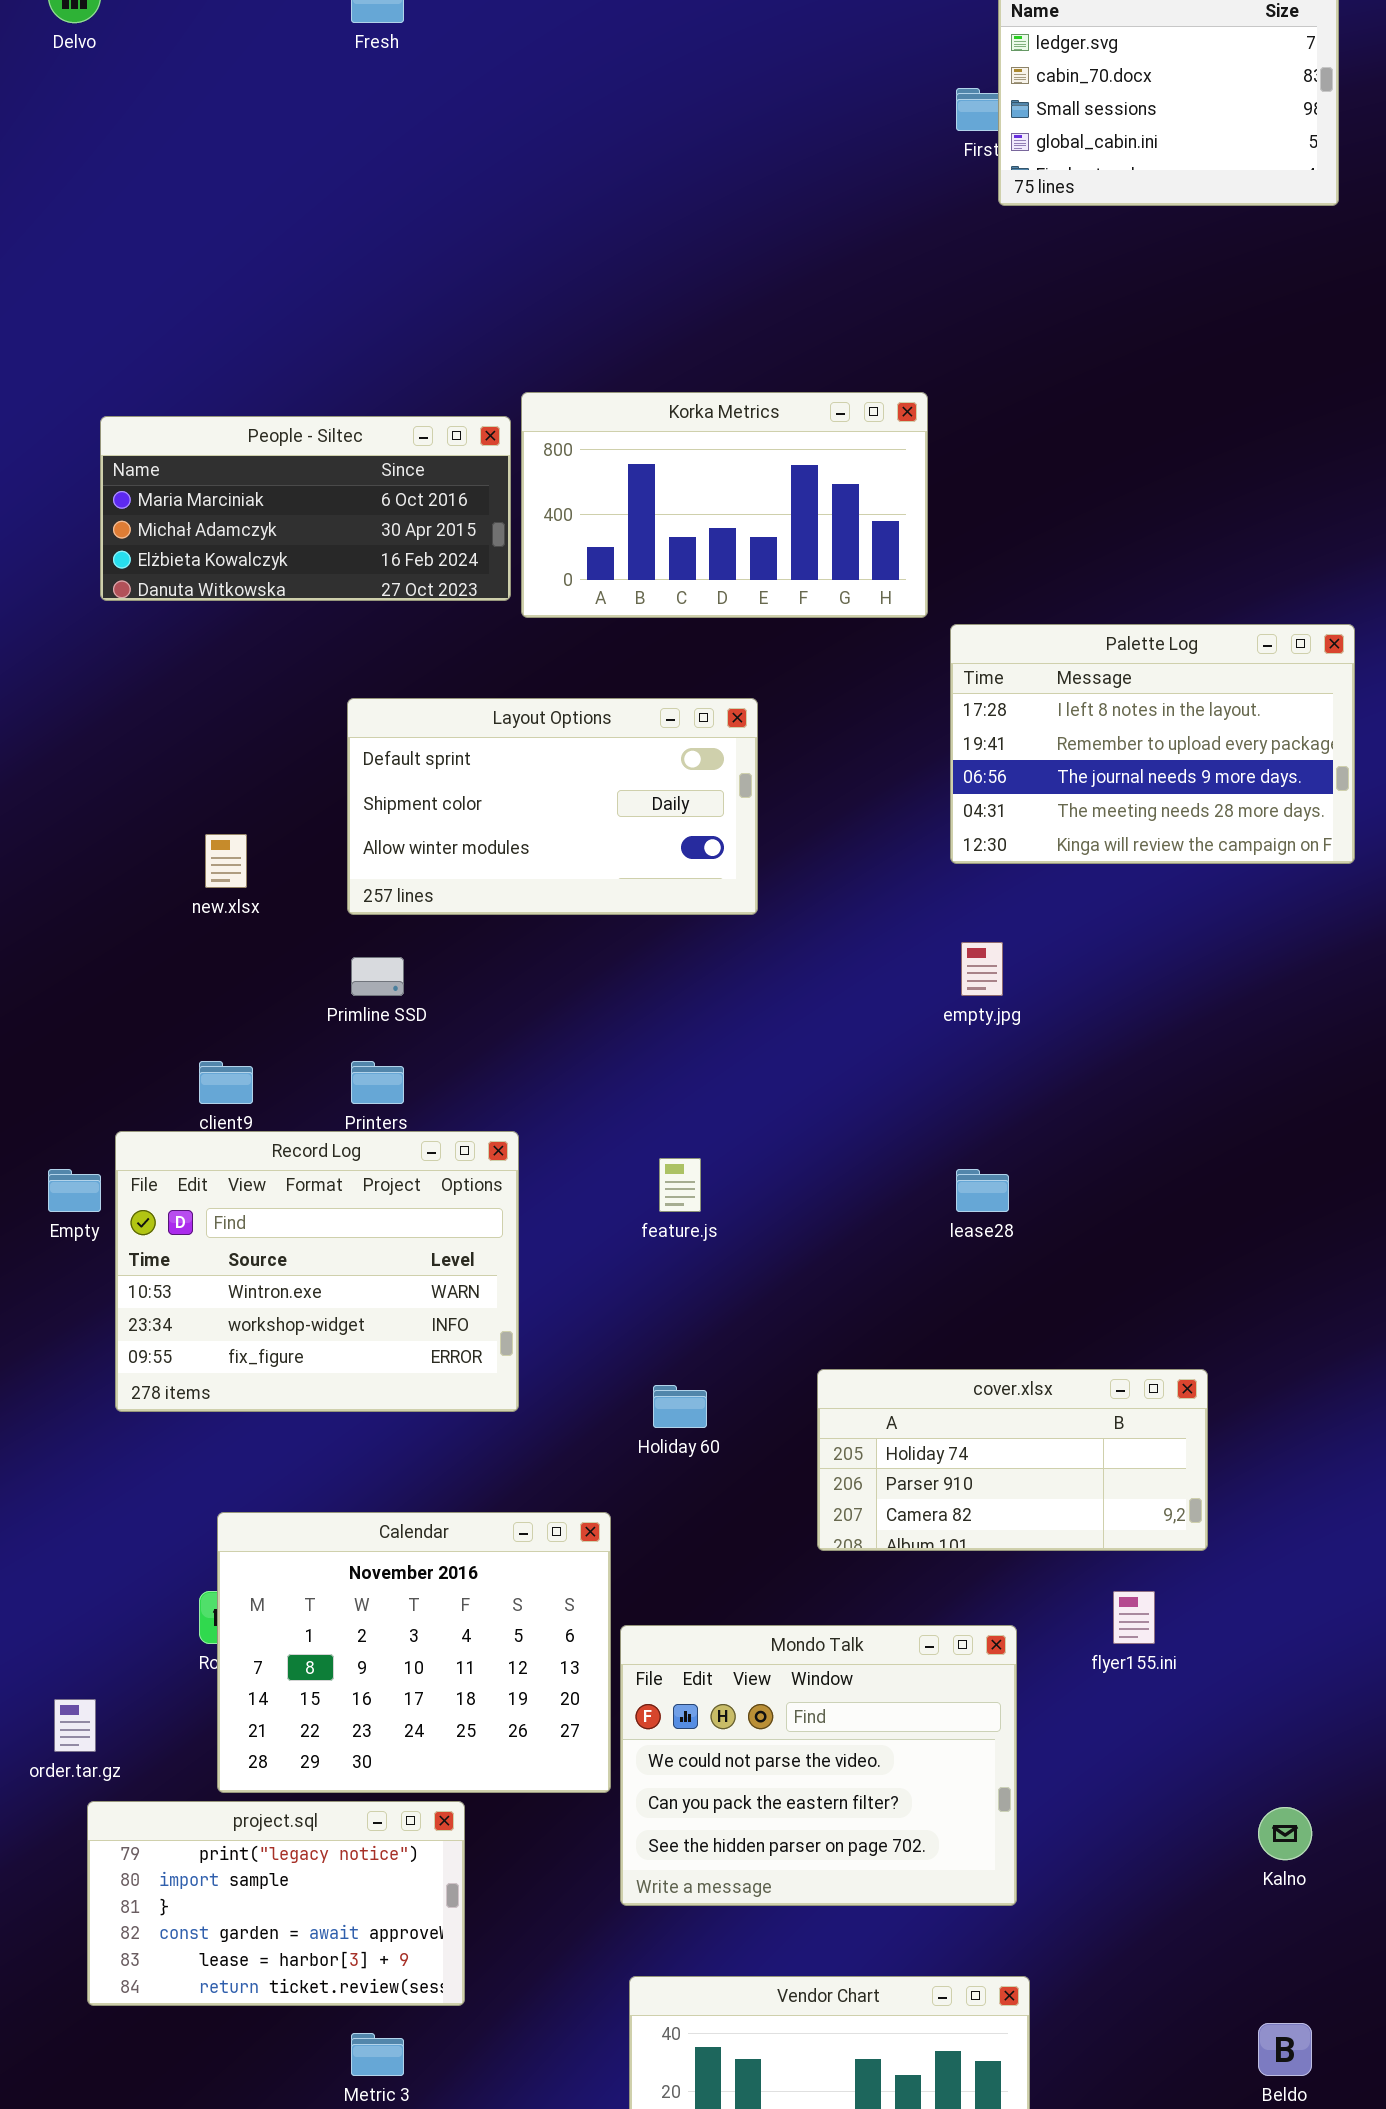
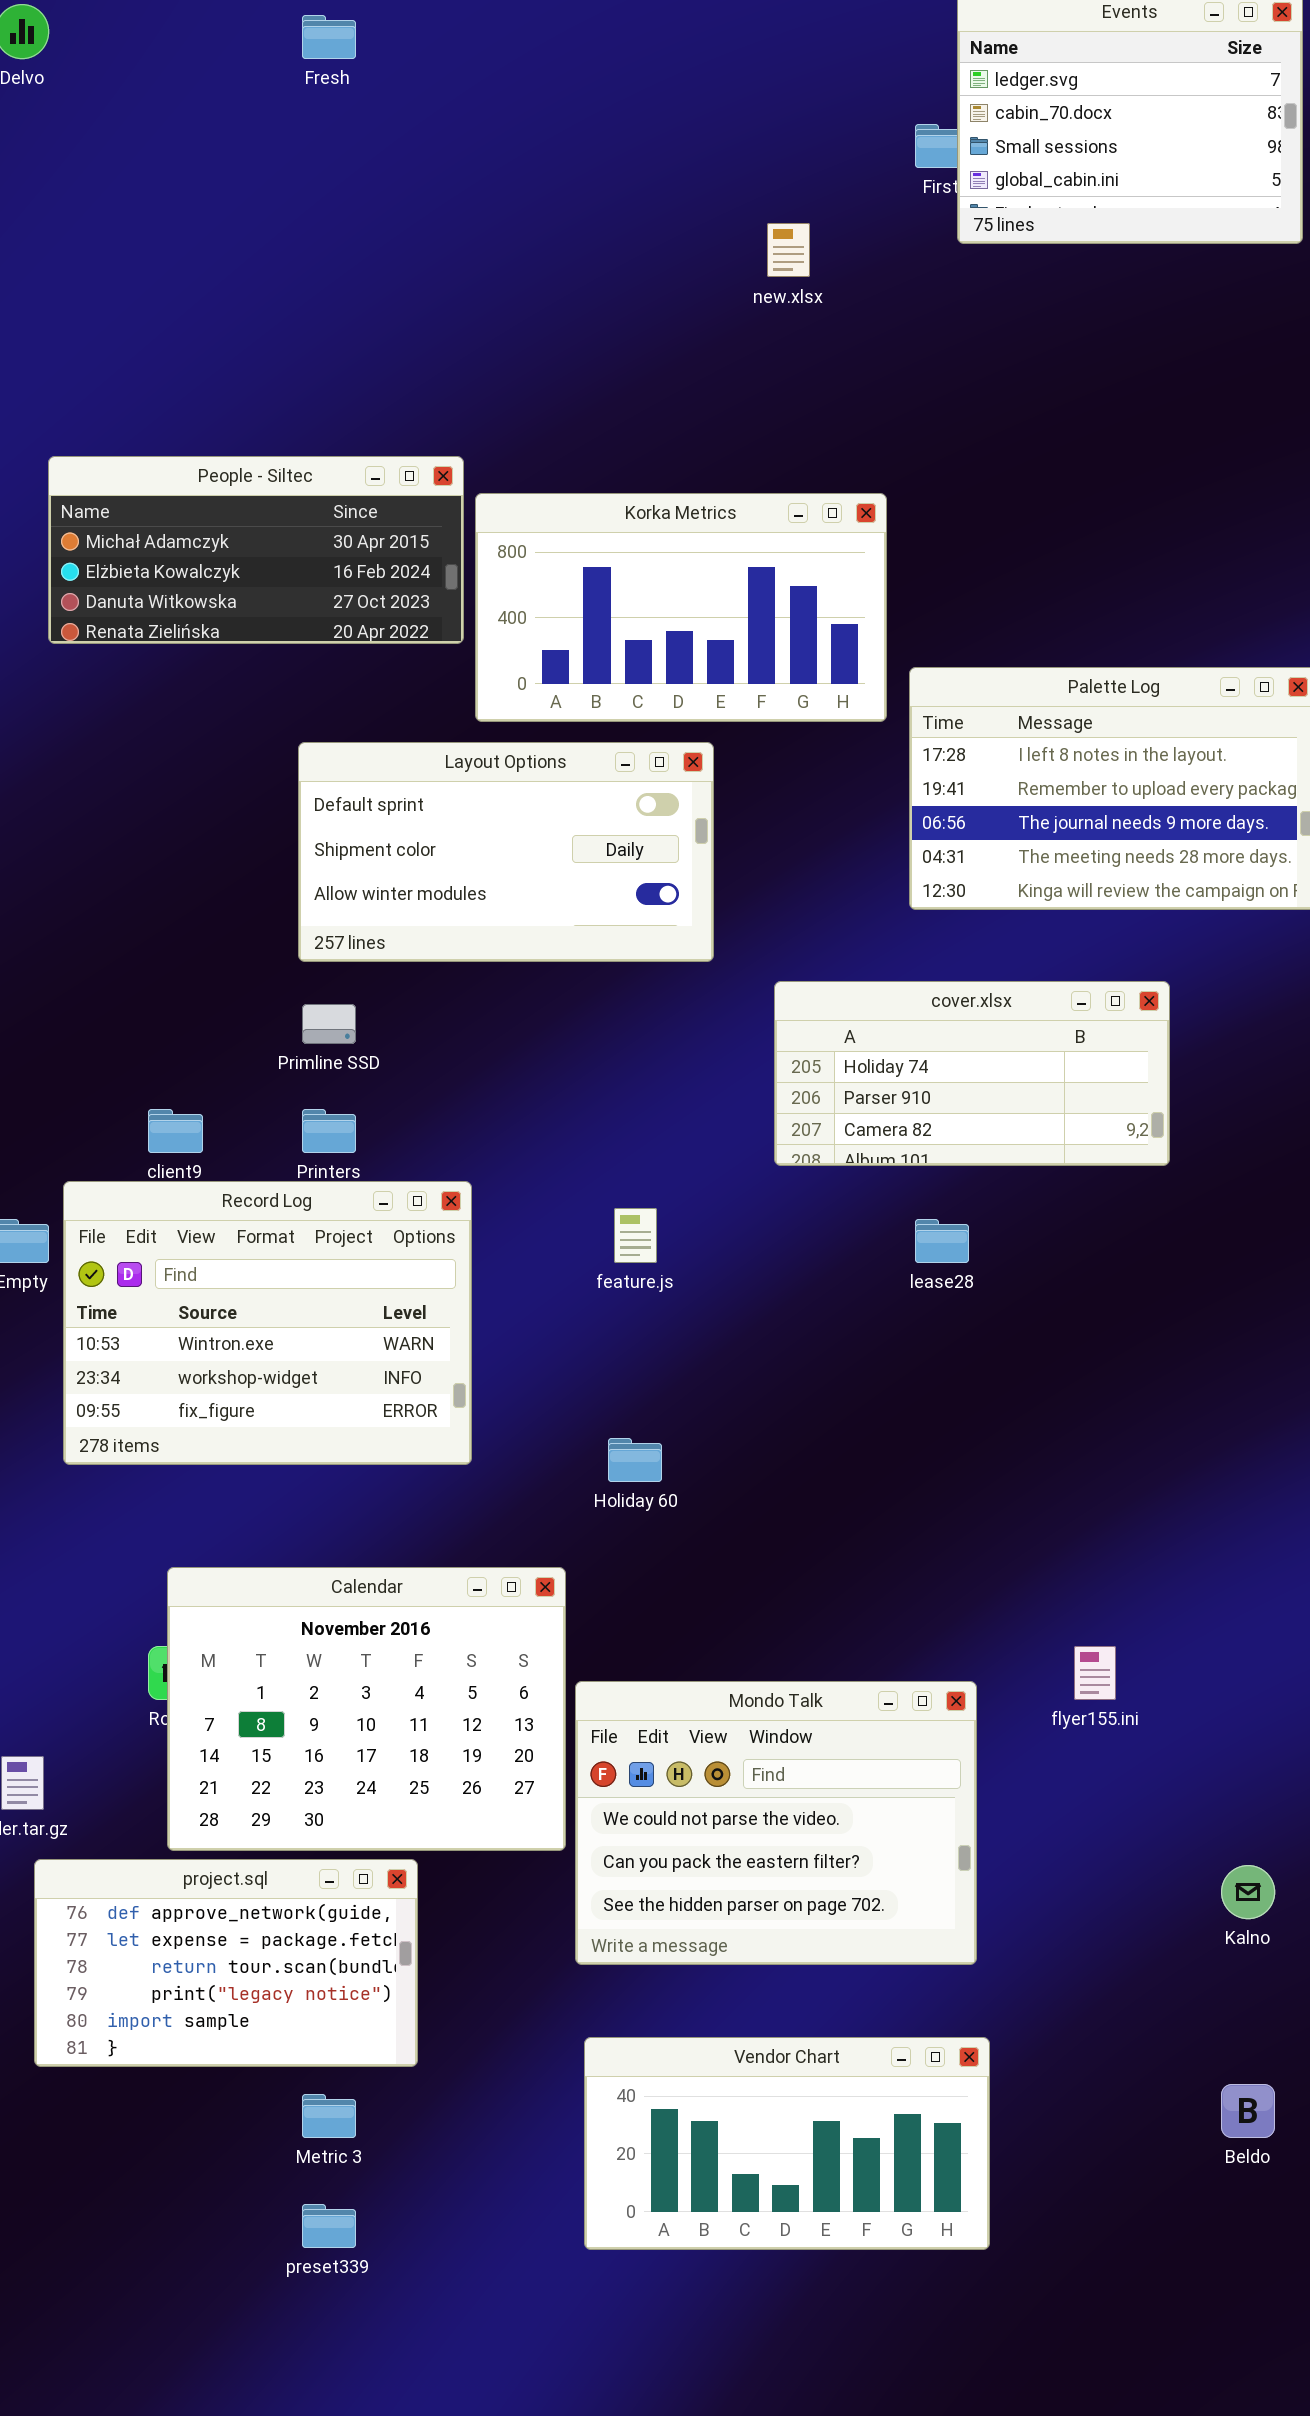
Korka Metrics: [521,392,928,618] -> [475,493,887,722], moved
People - Siltec: [100,416,511,601] -> [48,456,464,644], scrolled down 1 row
new.xlsx: [205,834,247,888] -> [767,223,810,277], moved
cover.xlsx: [817,1369,1208,1551] -> [774,981,1170,1166], moved
project.sql: [87,1801,465,2006] -> [34,1859,418,2067], scrolled up 3 rows

